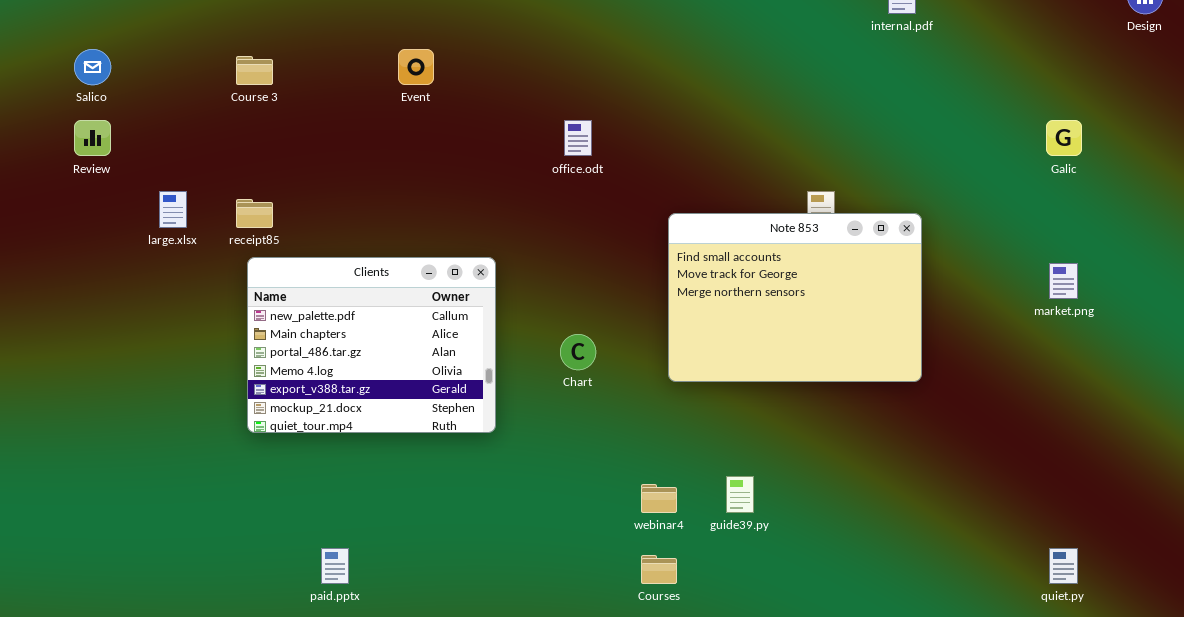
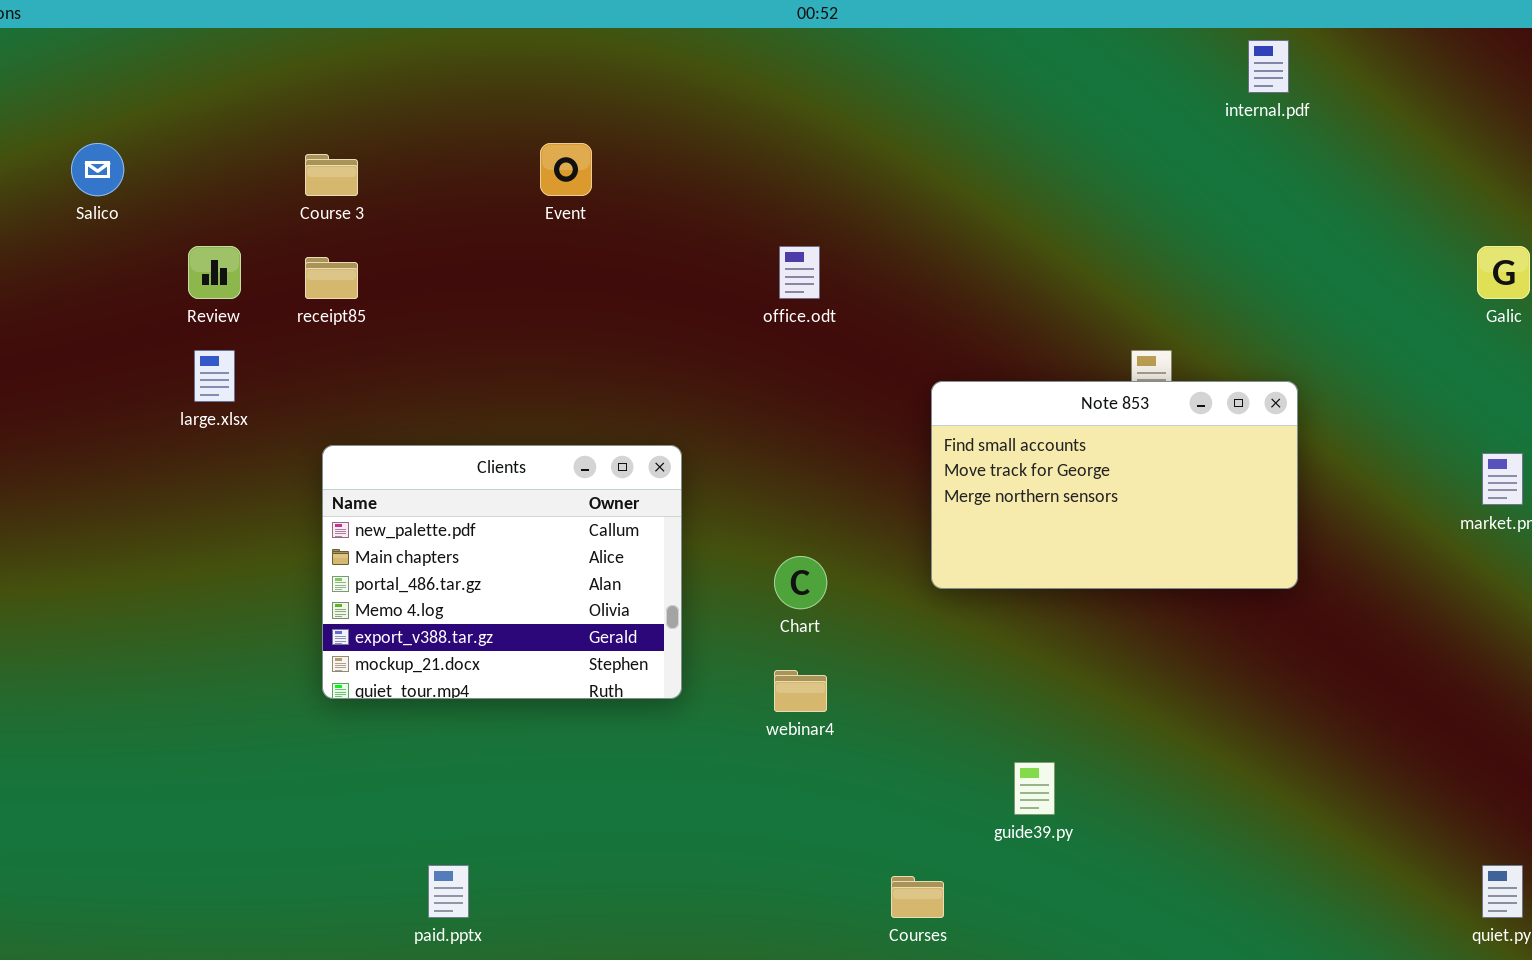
Review: [74,120,111,156] -> [188,246,241,299], moved
receipt85: [236,199,273,228] -> [305,257,358,299], moved
Note 853: [668,213,922,382] -> [931,381,1298,589], resized
webinar4: [641,484,677,513] -> [774,670,827,712], moved

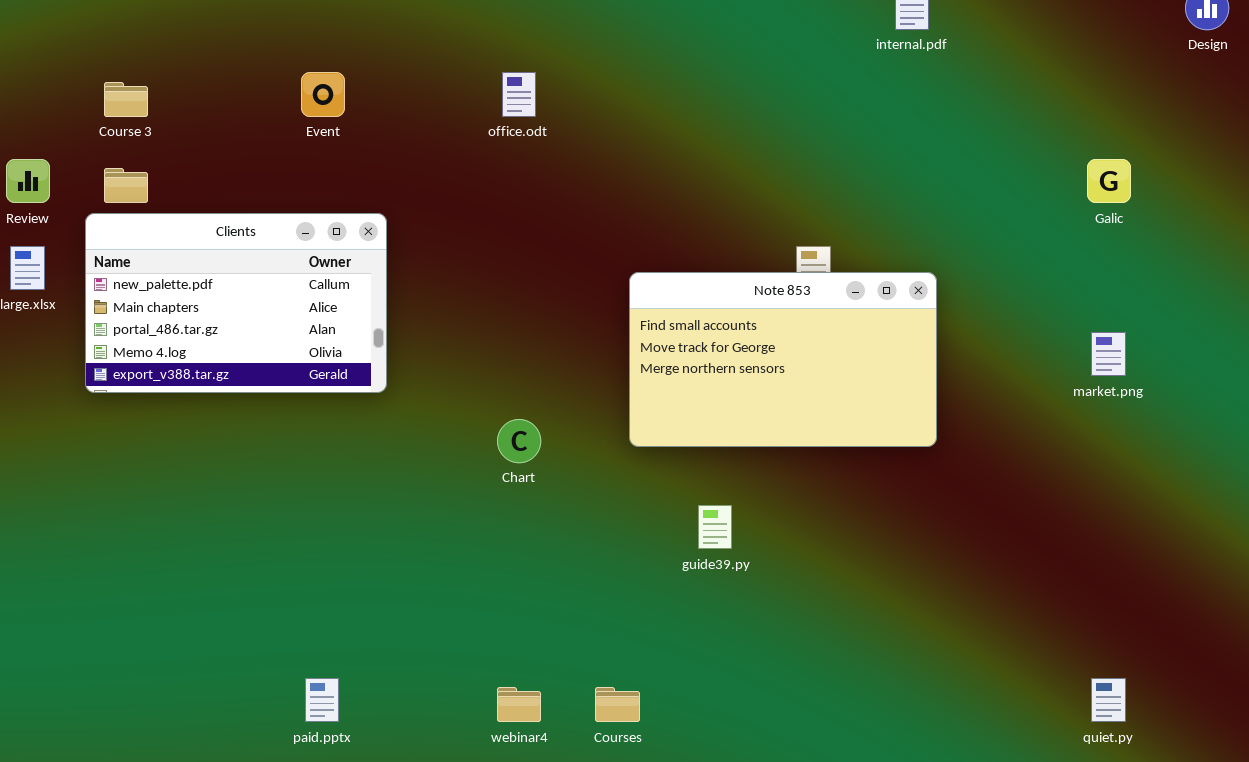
office.odt: [779,246,820,299] -> [502,72,536,117], moved
Clients: [322,445,682,699] -> [85,213,387,393], moved, resized
webinar4: [774,670,827,712] -> [497,687,541,722], moved
guide39.py: [1014,762,1055,815] -> [698,505,732,549], moved
paid.pptx: [428,865,469,918] -> [305,678,339,722], moved

